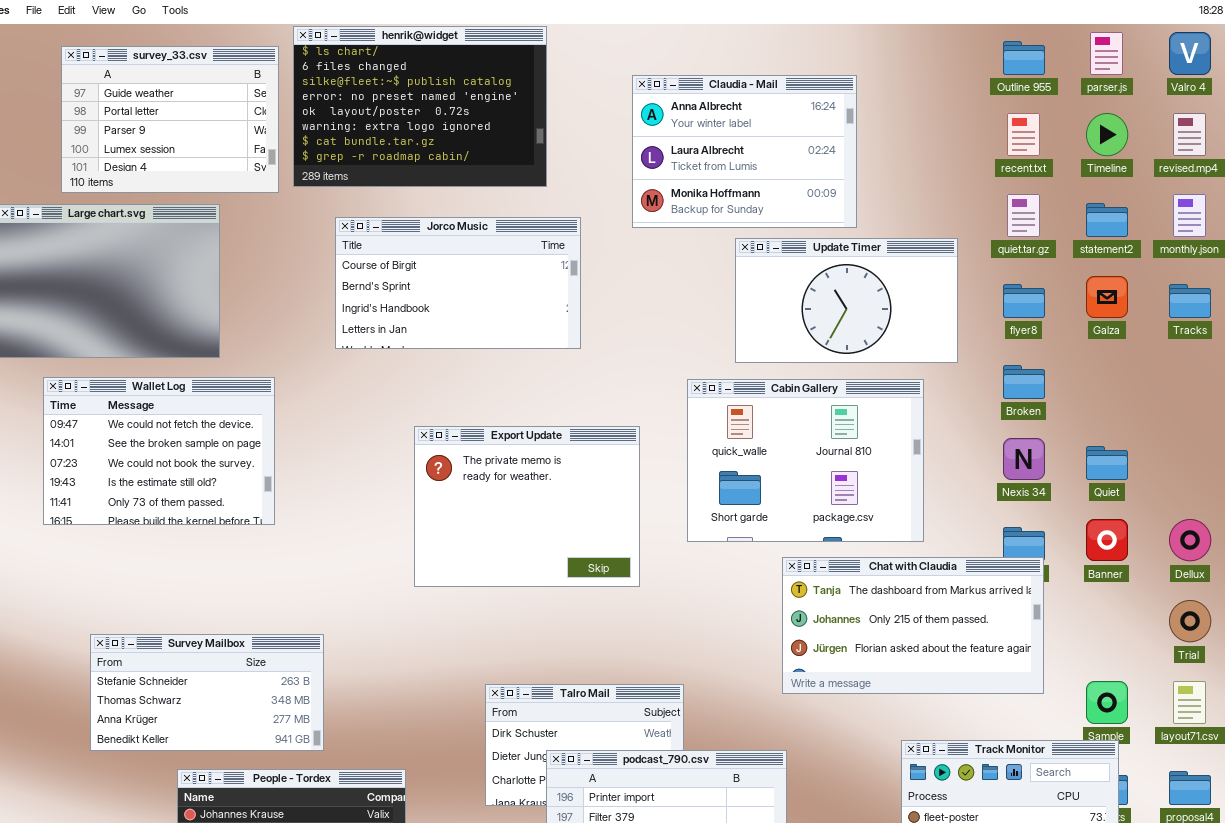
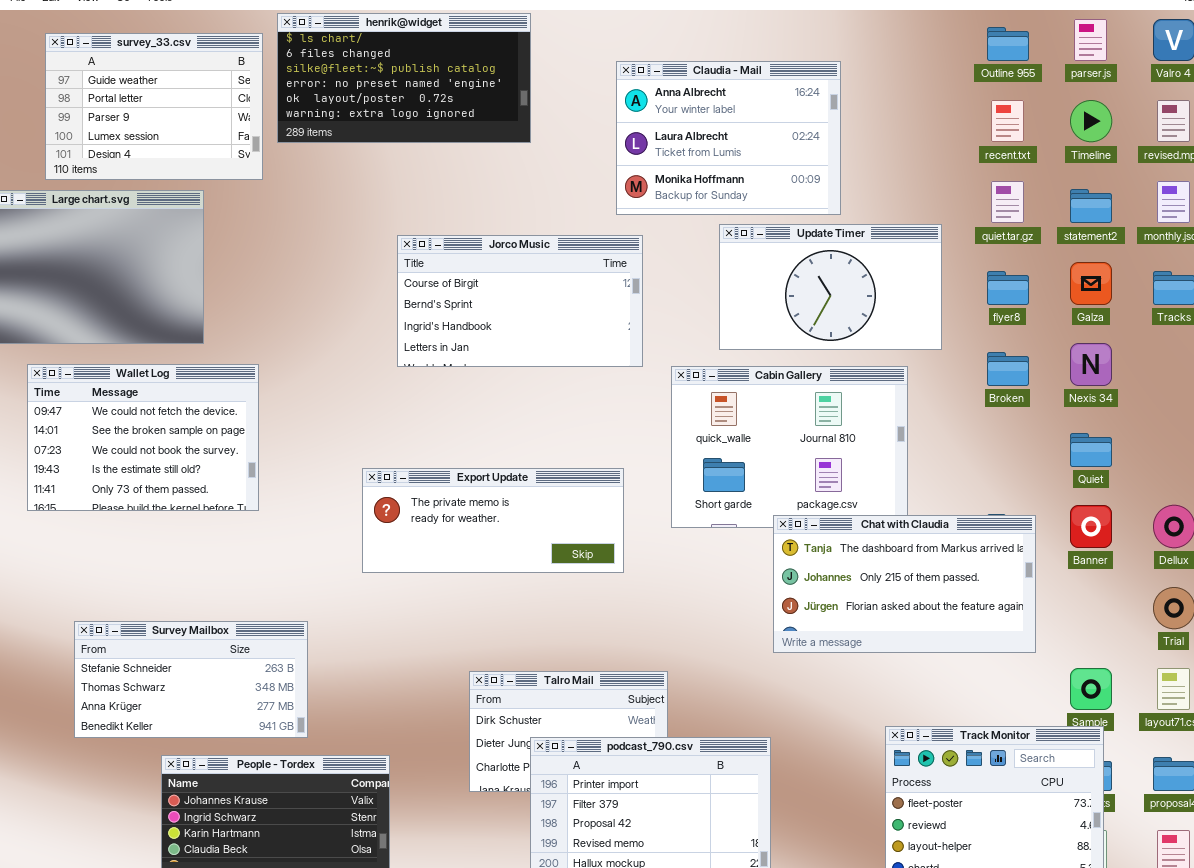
henrik@widget: [293,26,547,187] -> [277,13,531,143], resized
Jorco Music: [335,217,581,349] -> [397,235,643,367], moved
Export Update: [414,426,640,587] -> [362,468,624,573], resized
Nexis 34: [1003,438,1045,480] -> [1070,343,1112,386], moved
Chat with Claudia: [782,557,1044,694] -> [773,515,1036,653], moved

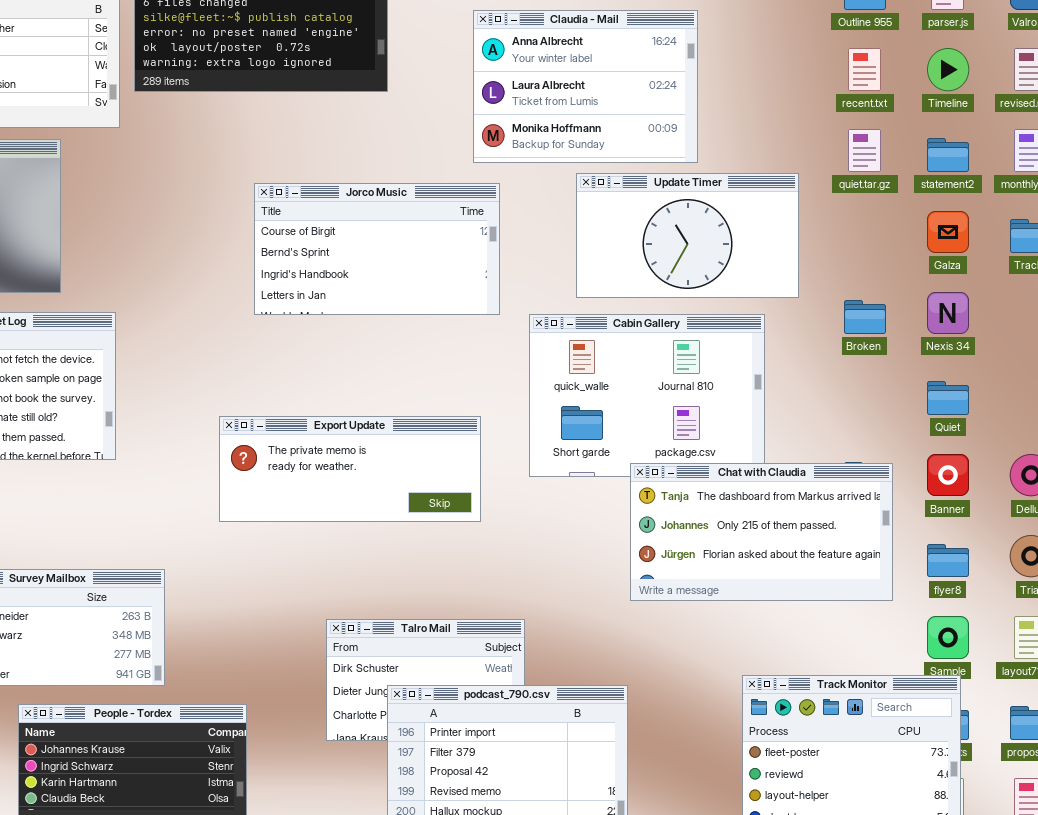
flyer8: [987,271,1029,305] -> [927,544,969,577], moved

